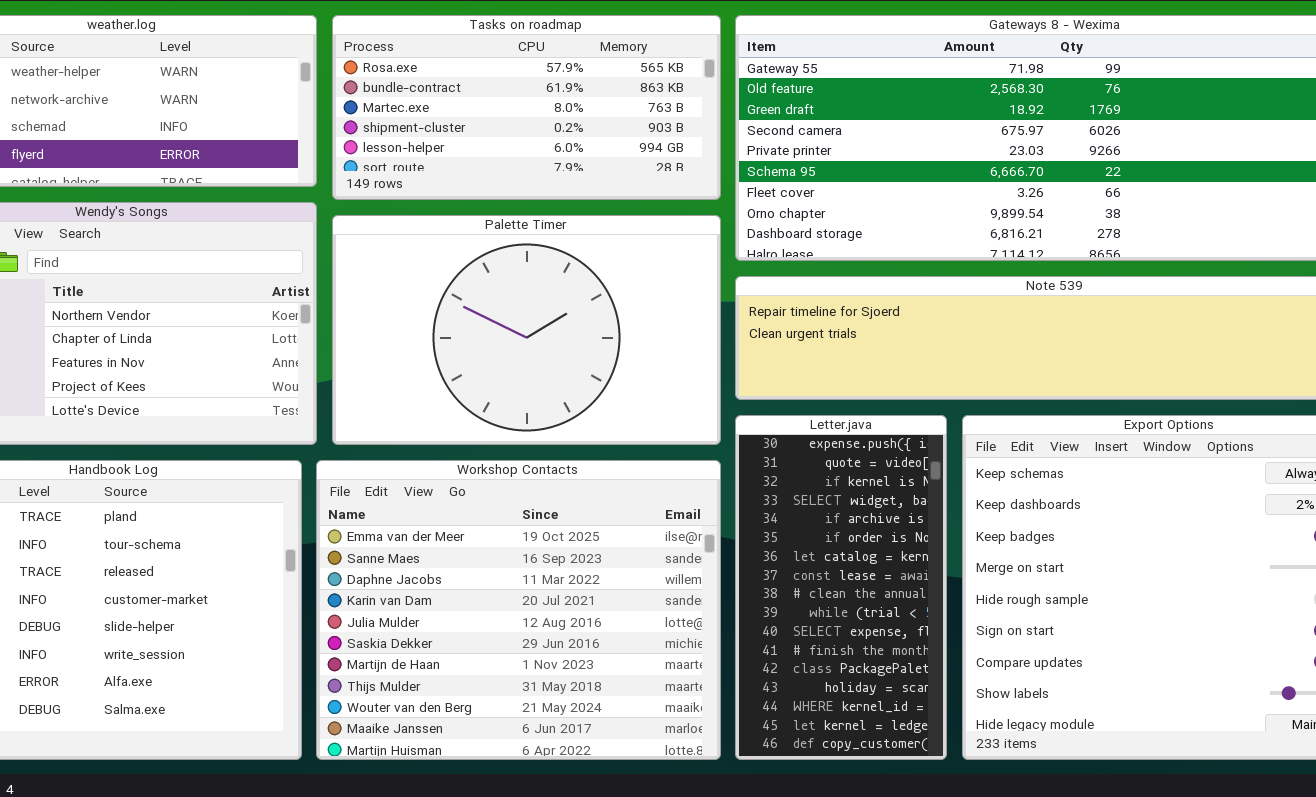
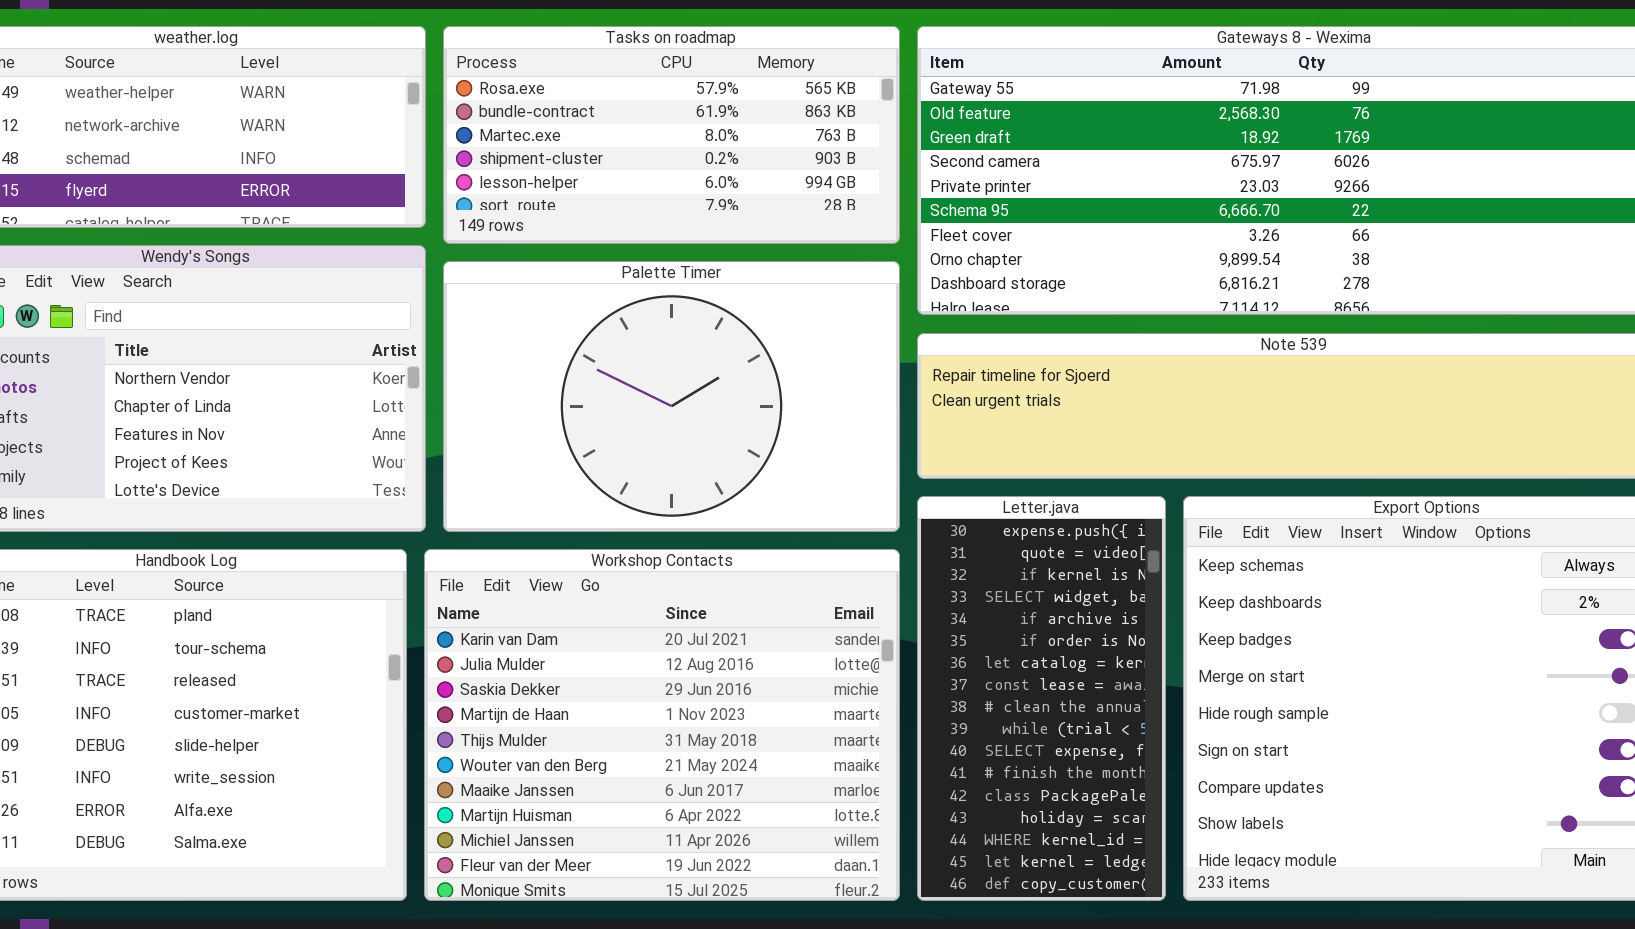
Workshop Contacts: [316,460,721,760] -> [424,549,900,901], scrolled down 3 rows

